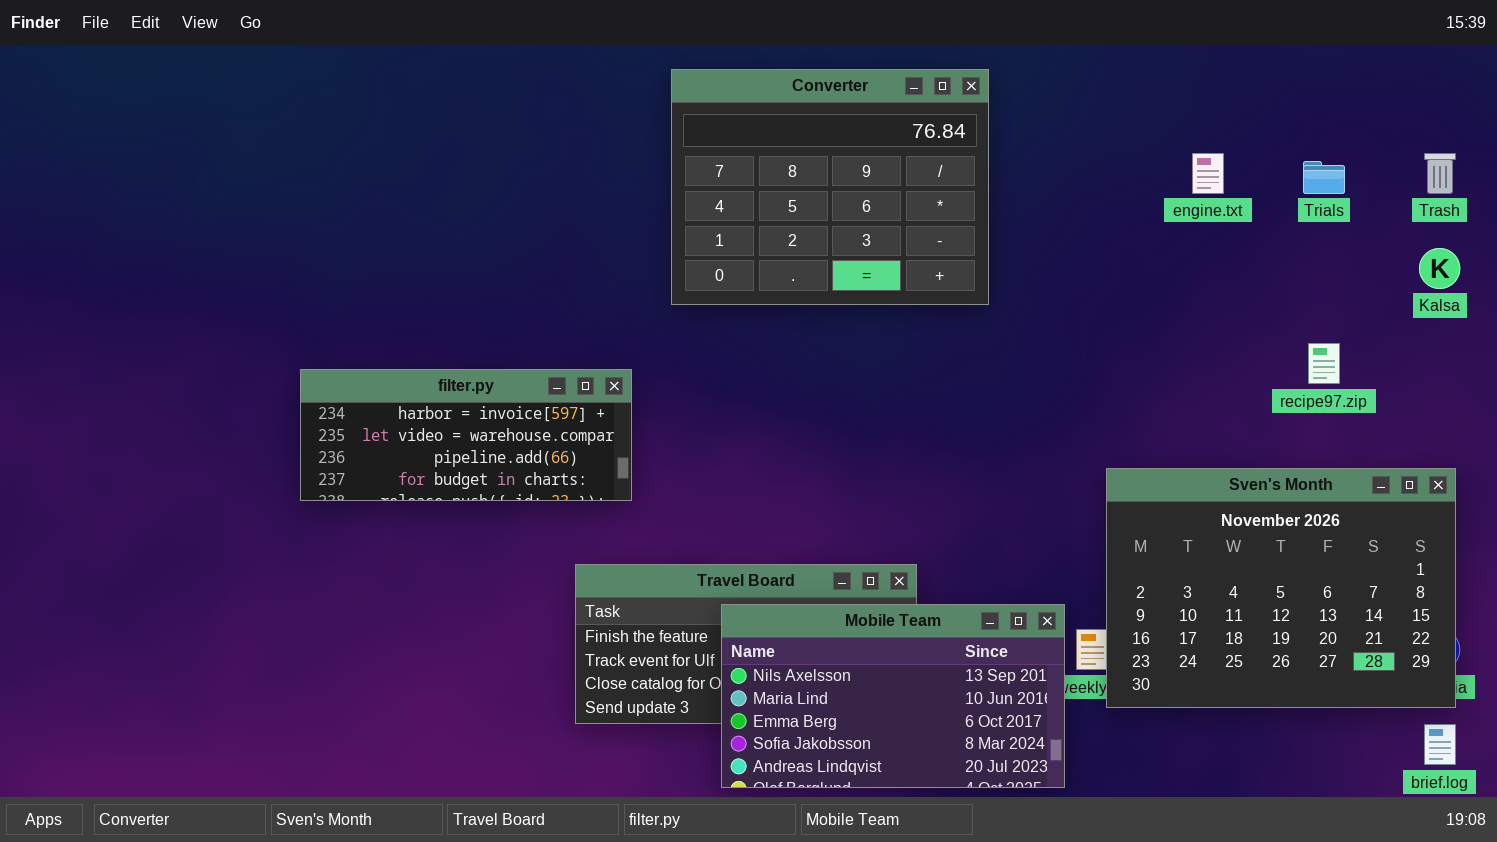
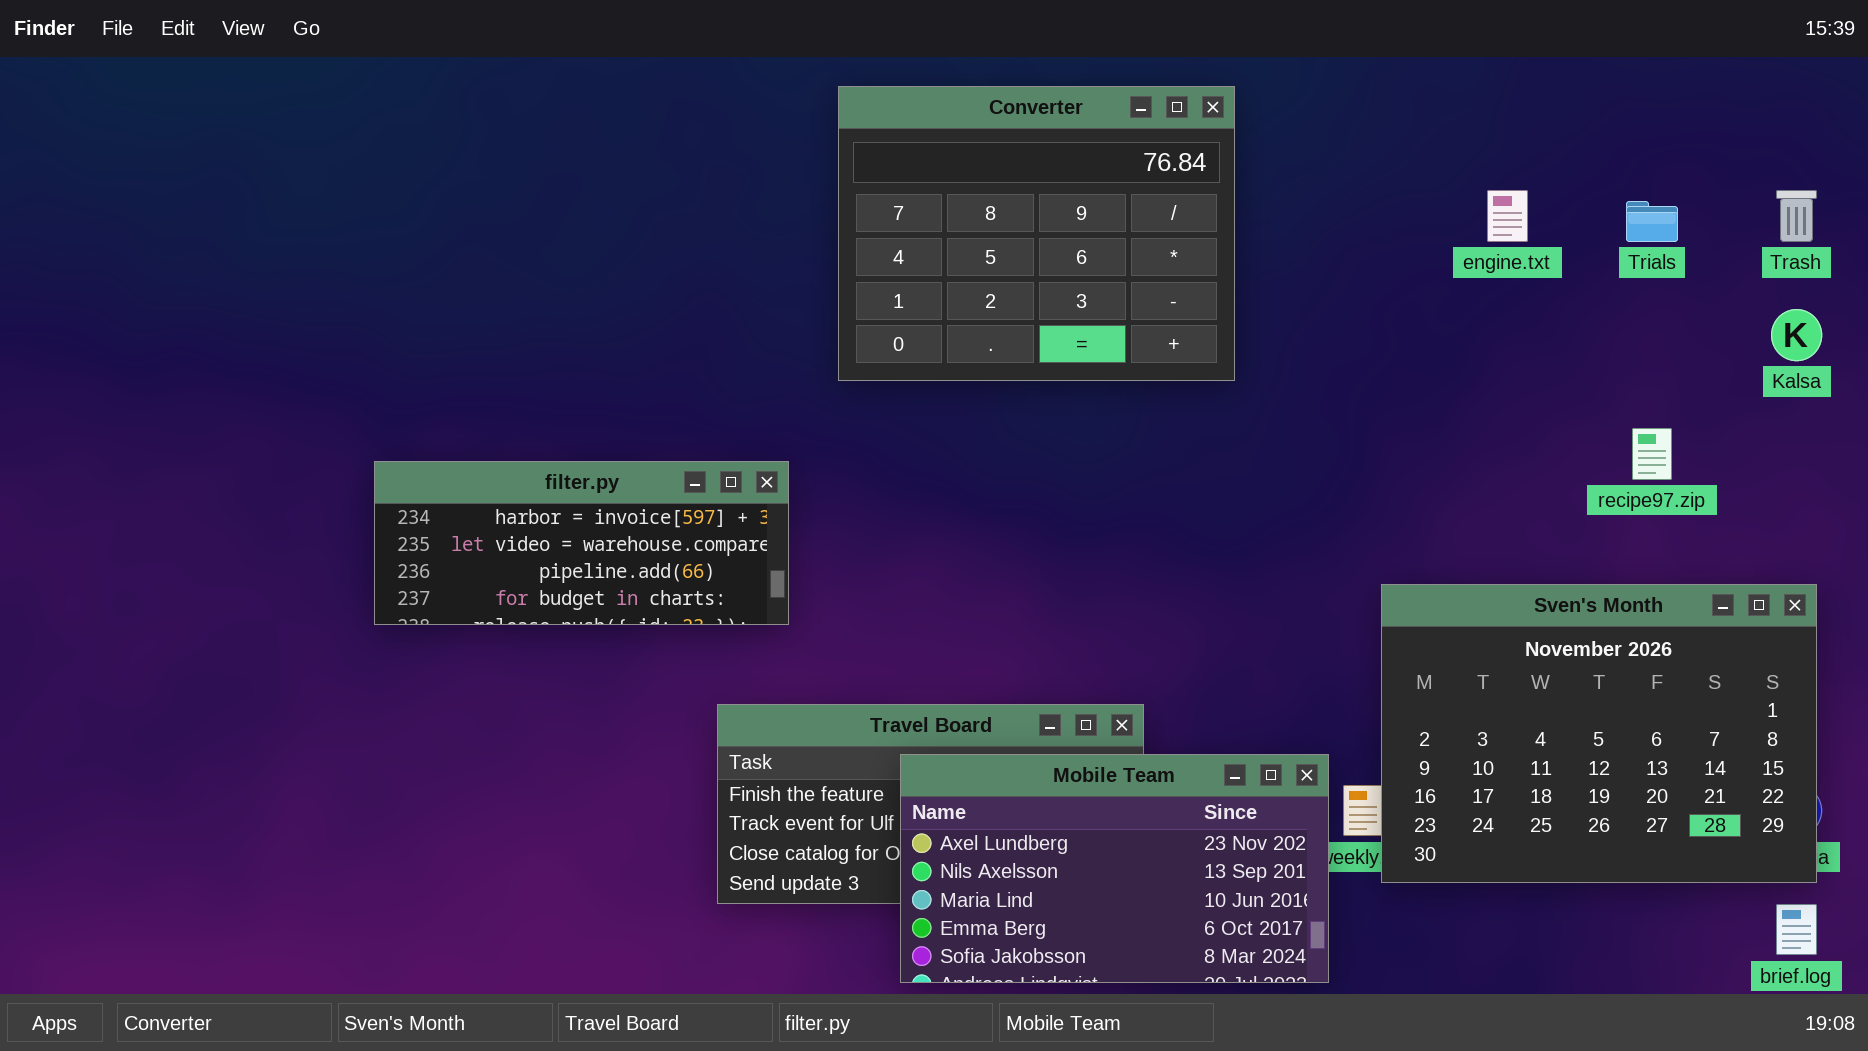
Mobile Team: [721,604,1065,788] -> [900,754,1329,983], scrolled up 1 row

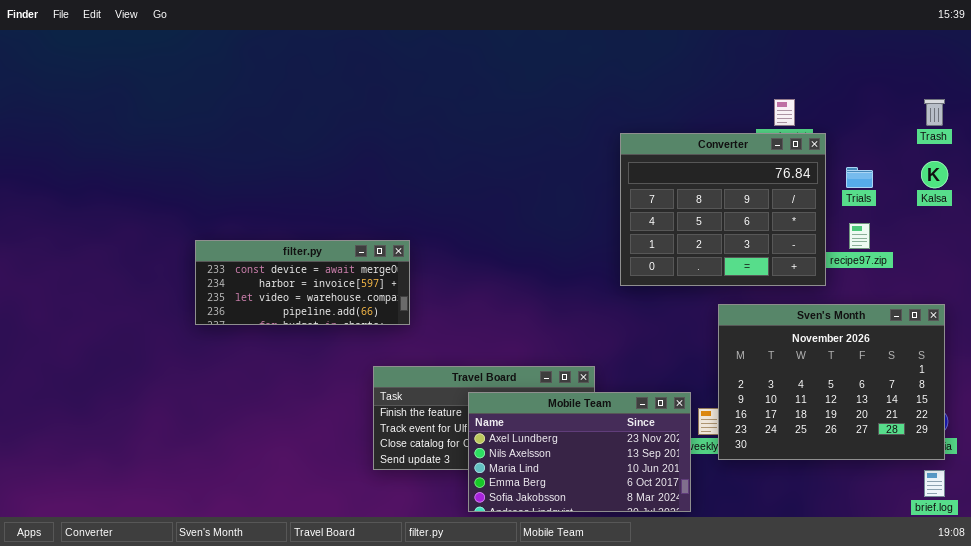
Converter: [838,86,1235,381] -> [620,133,826,286], moved
Trials: [1626,201,1678,242] -> [846,167,873,188], moved
filter.py: [374,461,789,625] -> [195,240,410,325], scrolled up 1 row

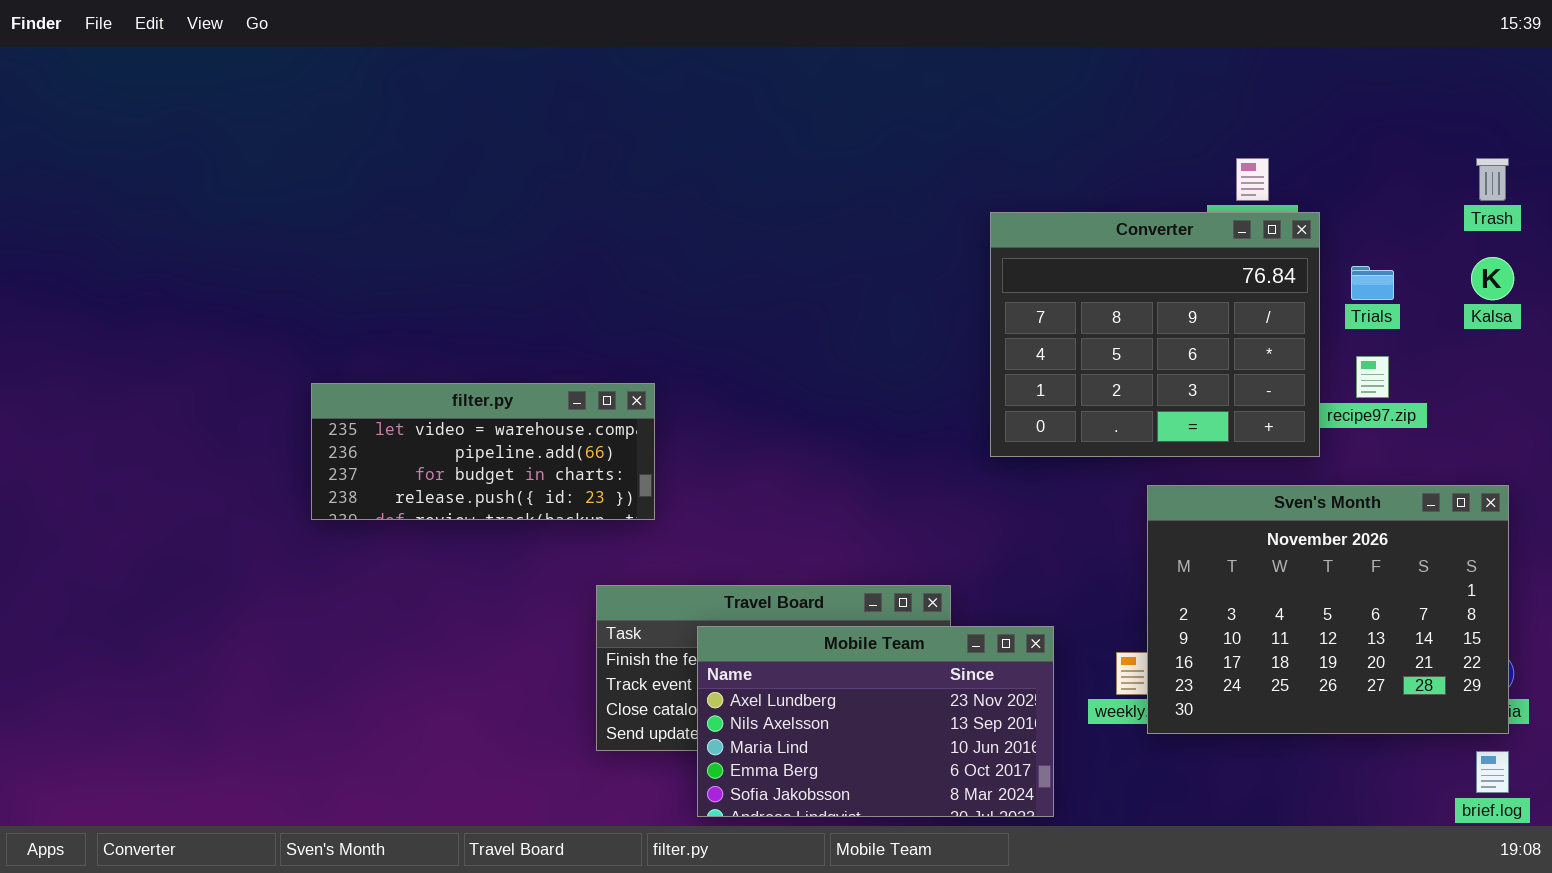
filter.py: [195,240,410,325] -> [311,383,655,520], scrolled down 2 rows
Mobile Team: [468,392,691,512] -> [697,626,1054,817], moved

